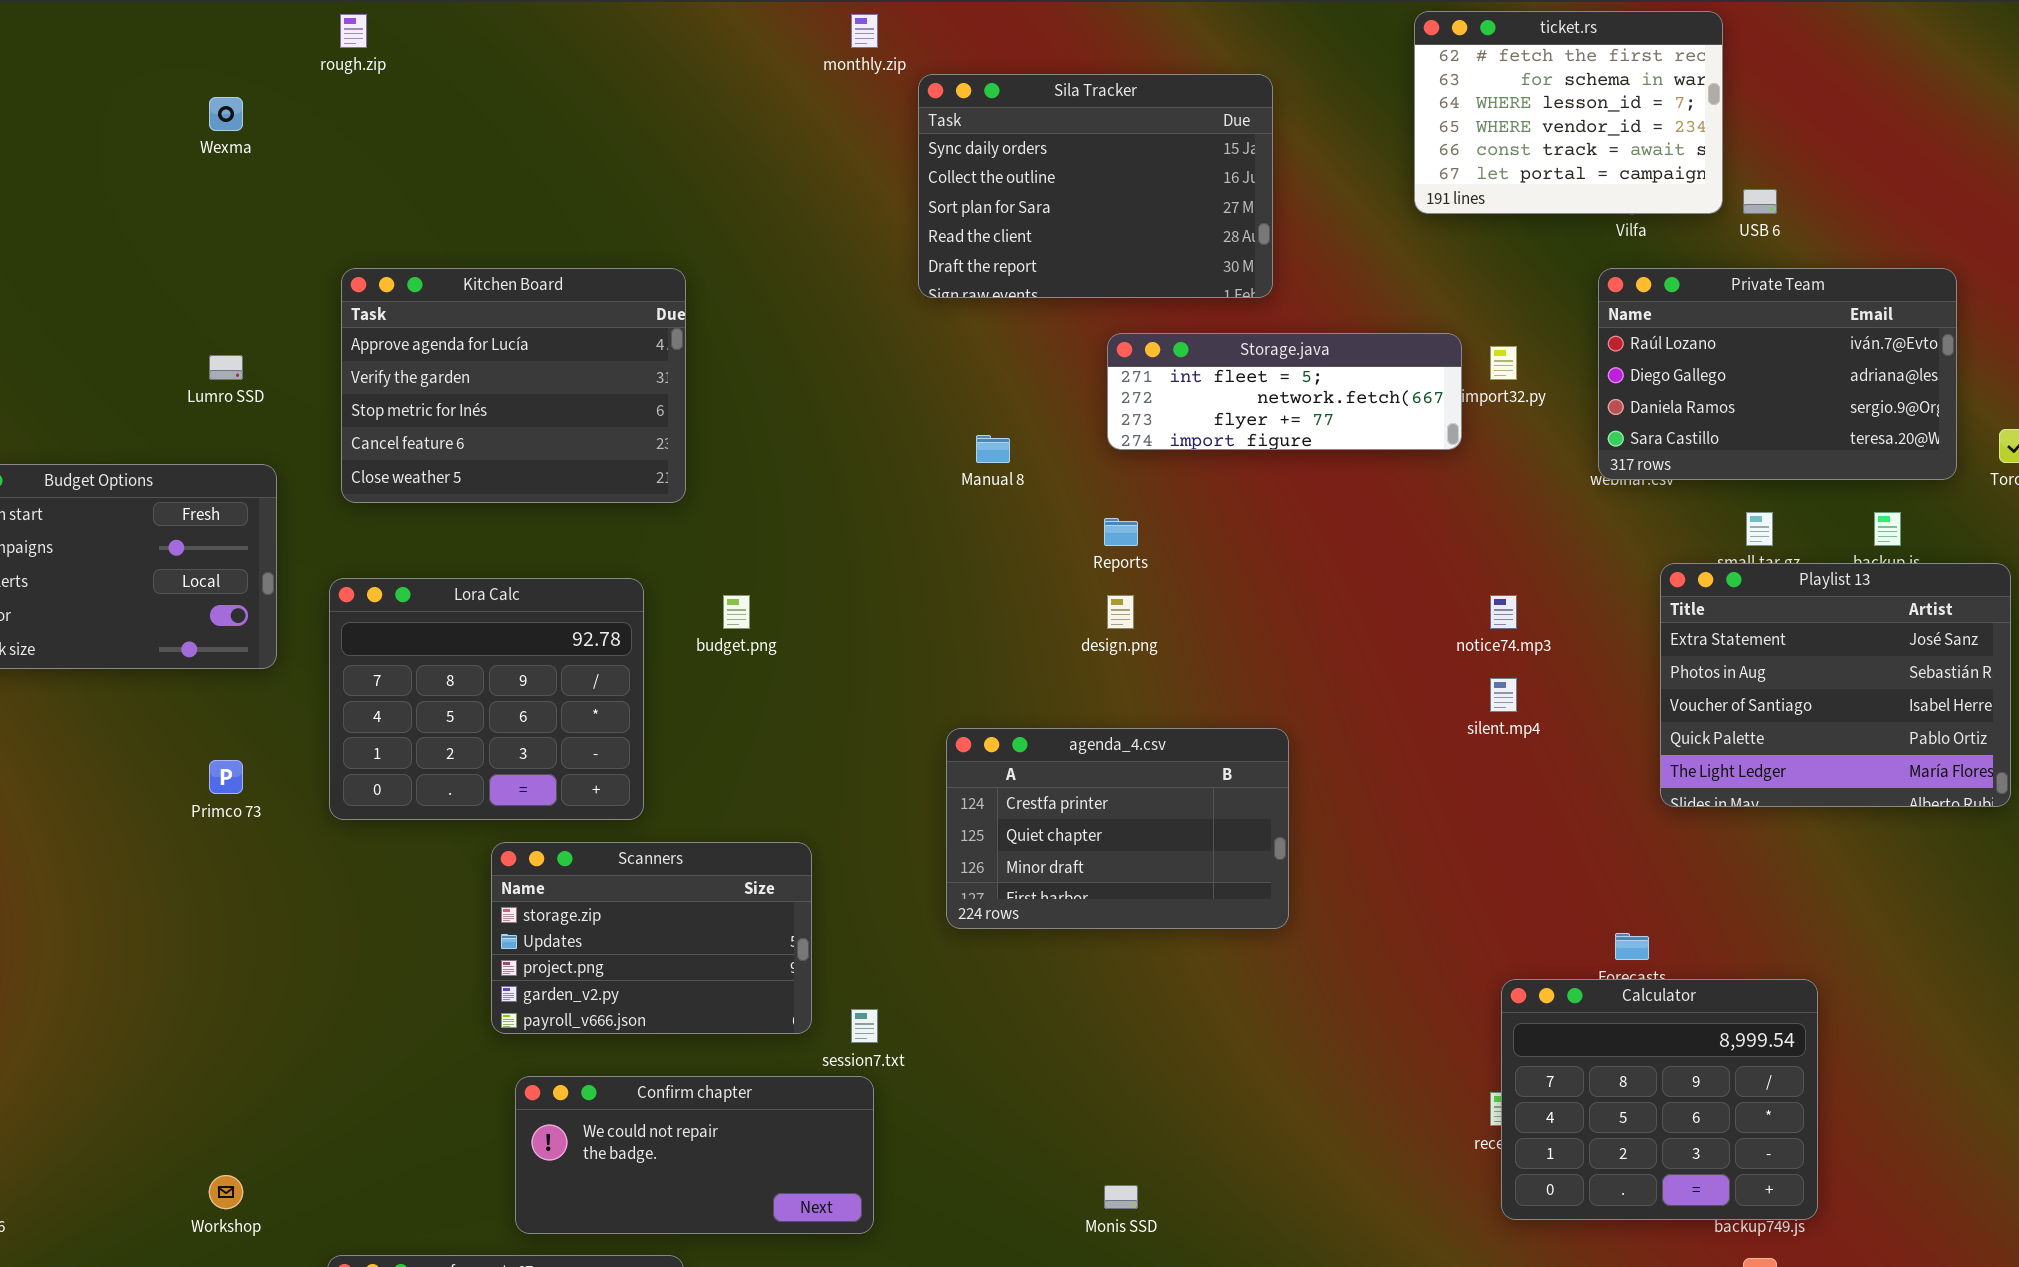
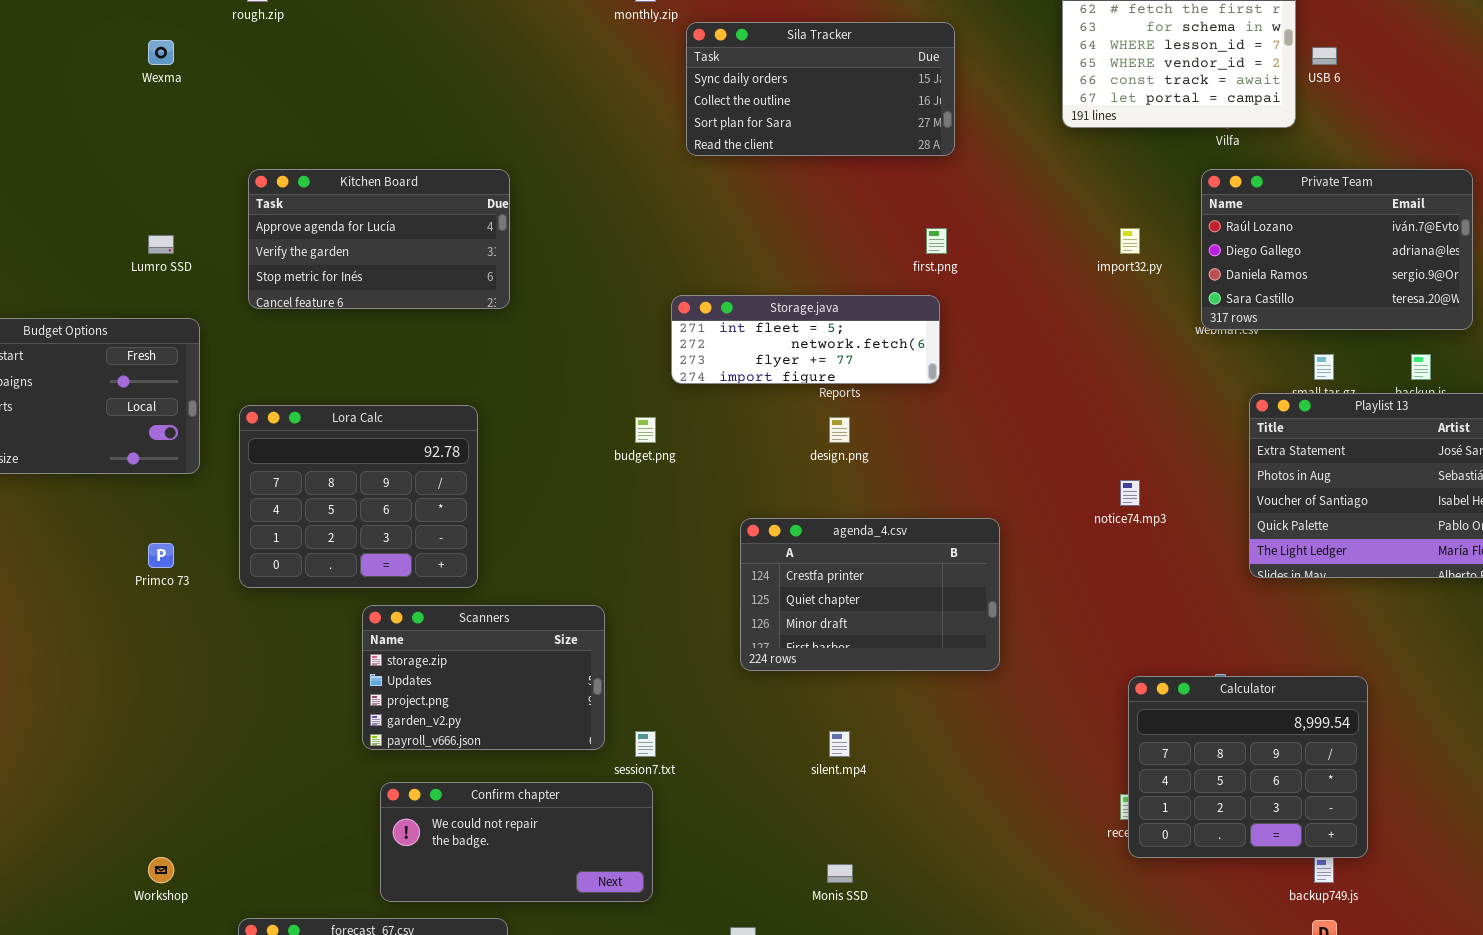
Sila Tracker: [918,74,1273,298] -> [686,22,955,156], resized
USB 6: [1743,189,1777,214] -> [1312,47,1337,65], moved
Kitchen Board: [341,268,686,503] -> [248,169,510,309], resized
Storage.java: [1107,333,1462,450] -> [671,295,940,384], moved
budget.png: [723,595,750,629] -> [635,417,656,443], moved
notice74.mp3: [1490,595,1517,629] -> [1120,480,1140,506], moved
silent.mp4: [1490,678,1517,712] -> [829,731,850,757], moved
agenda_4.csv: [946,728,1289,929] -> [740,518,1000,671], moved
Calculator: [1501,979,1818,1220] -> [1128,676,1368,858], moved

